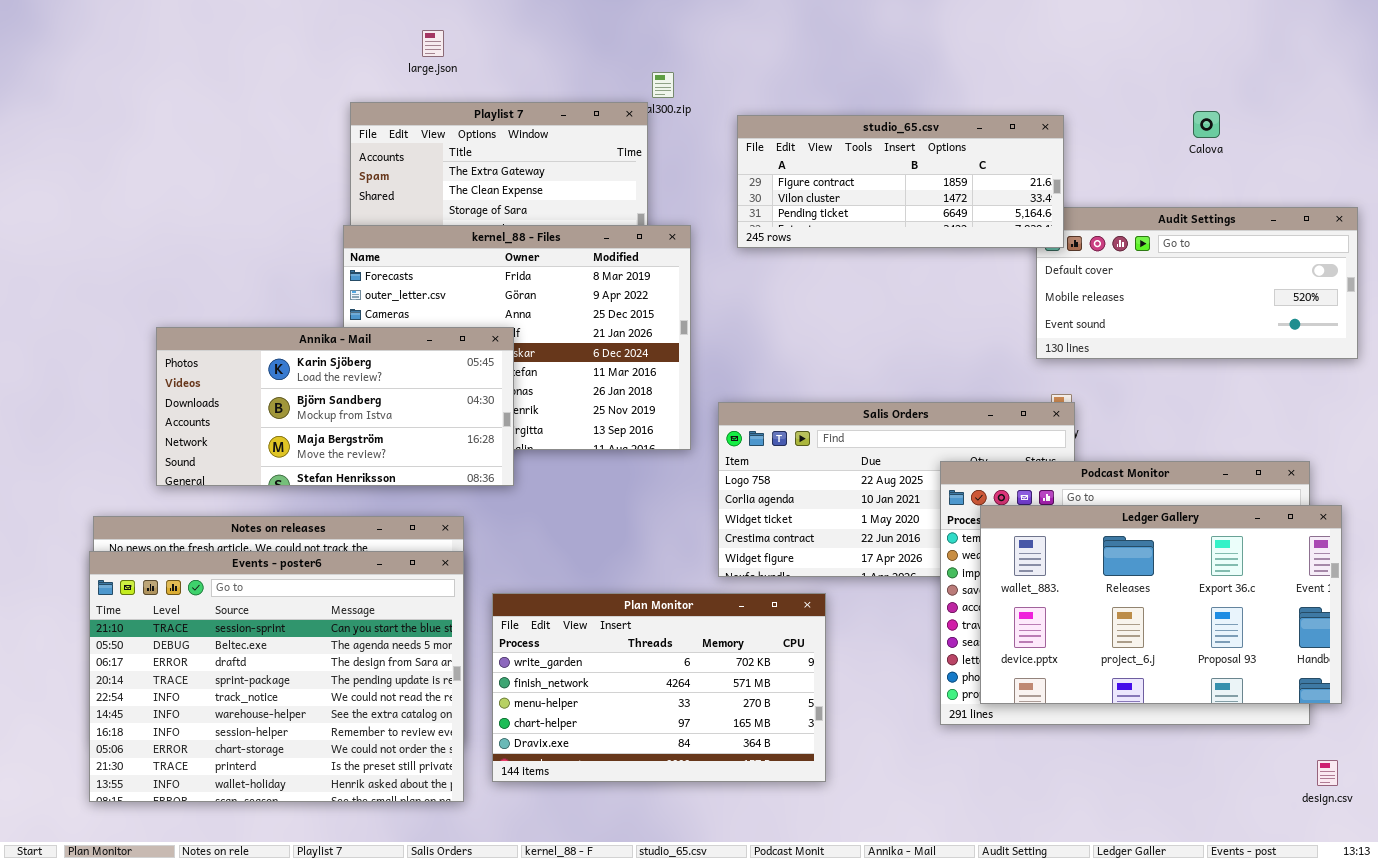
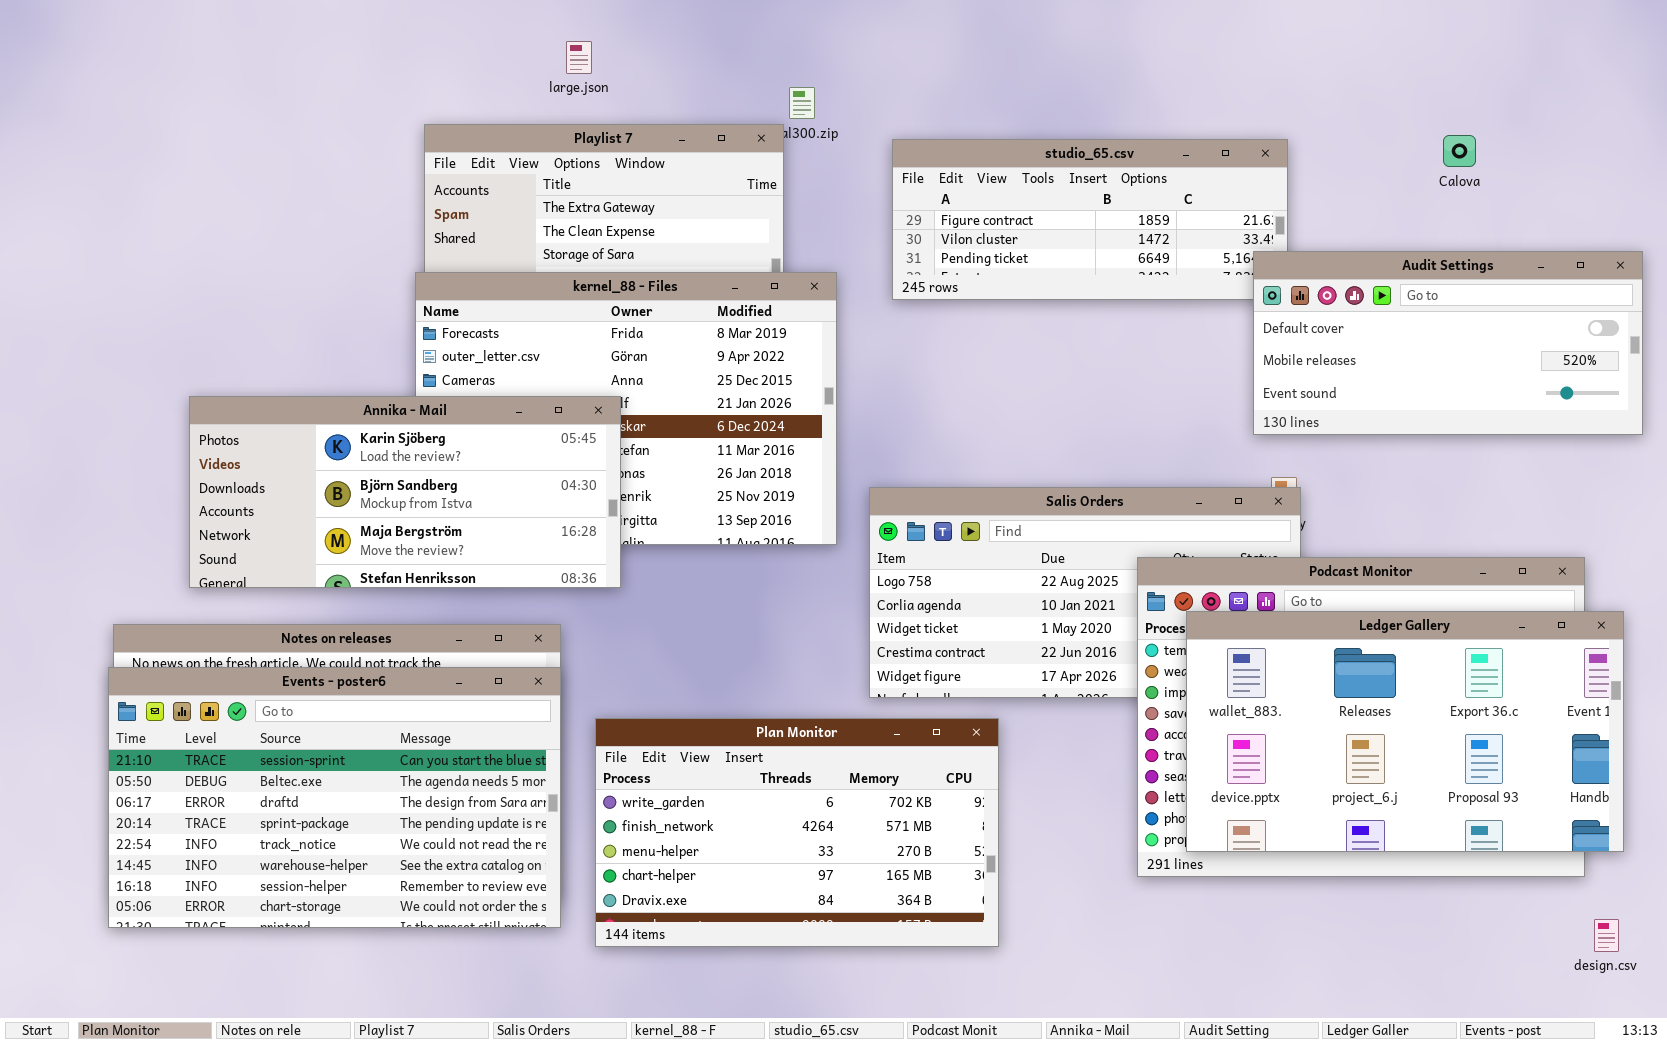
large.json: [422,30,444,57] -> [566,41,592,74], moved
Audit Settings: [1036,207,1358,359] -> [1253,251,1643,435], raised
Events - poster6: [89,551,464,802] -> [108,667,561,928], resized

